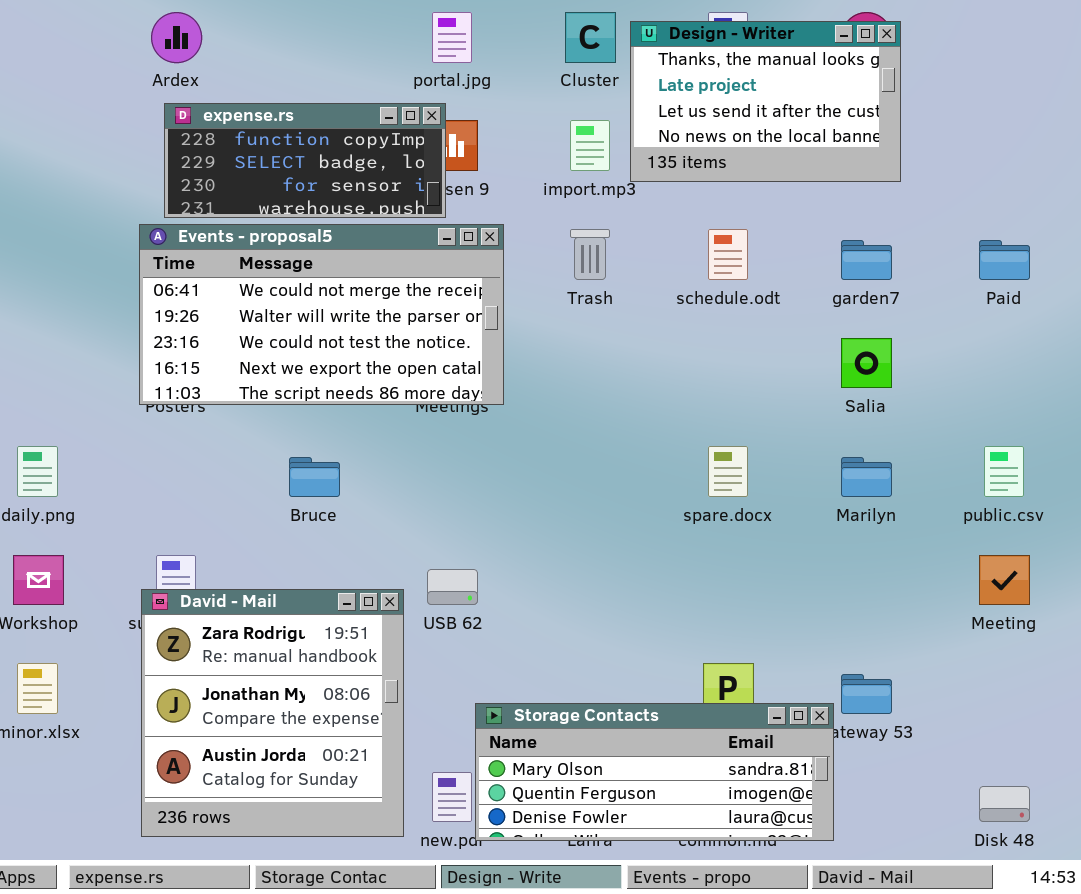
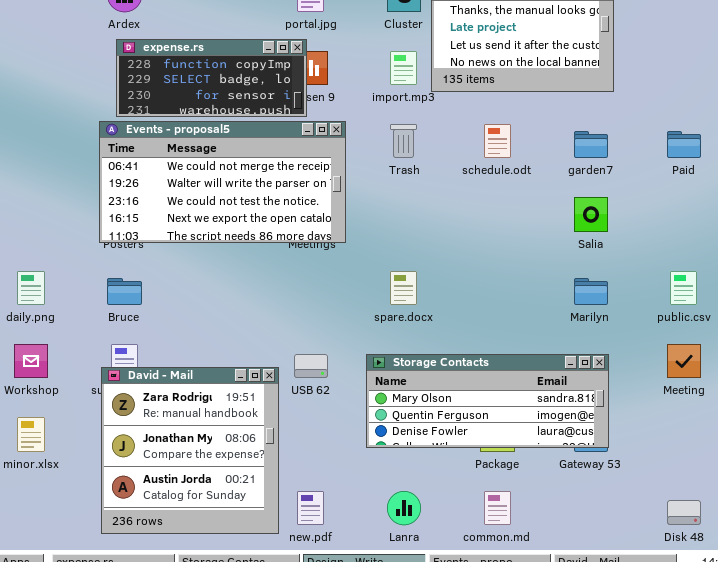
spare.docx: [708,446,748,497] -> [390,271,417,305], moved
Bruce: [289,457,340,497] -> [107,278,142,305], moved
Storage Contacts: [475,703,834,841] -> [366,354,609,448], moved

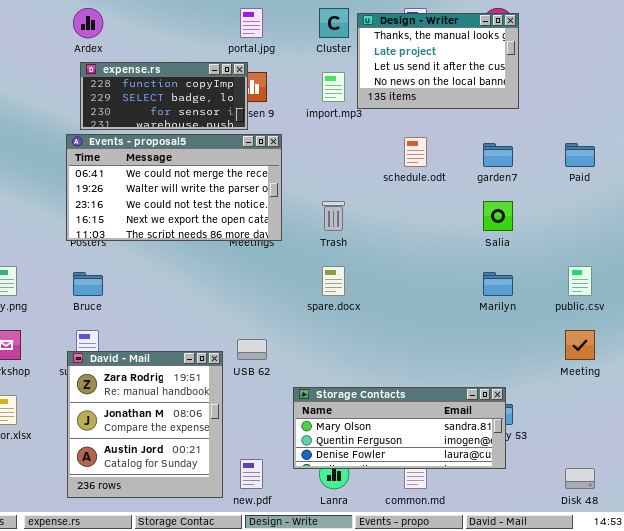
Trash: [390,124,417,158] -> [322,201,345,231], moved
Storage Contacts: [366,354,609,448] -> [293,387,506,469], moved

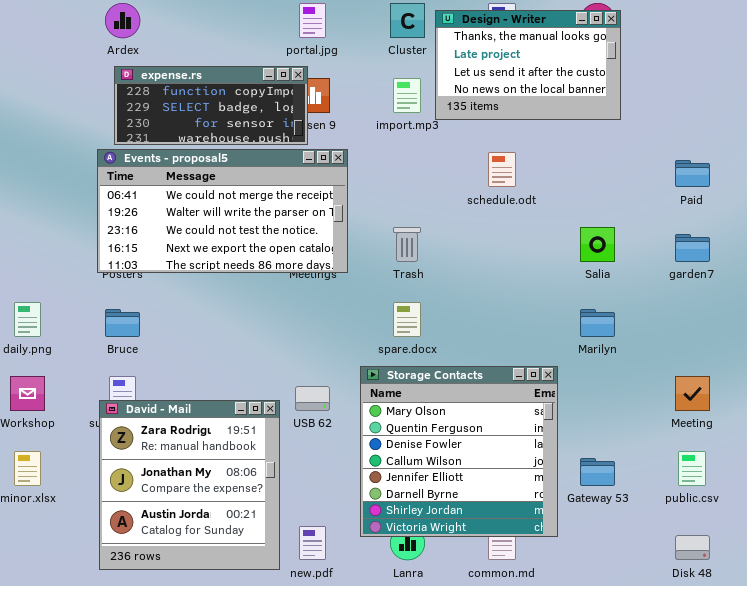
garden7: [483,143,513,167] -> [675,234,710,262], moved
public.csv: [568,266,592,296] -> [678,451,706,486], moved
Storage Contacts: [293,387,506,469] -> [360,366,558,537], resized

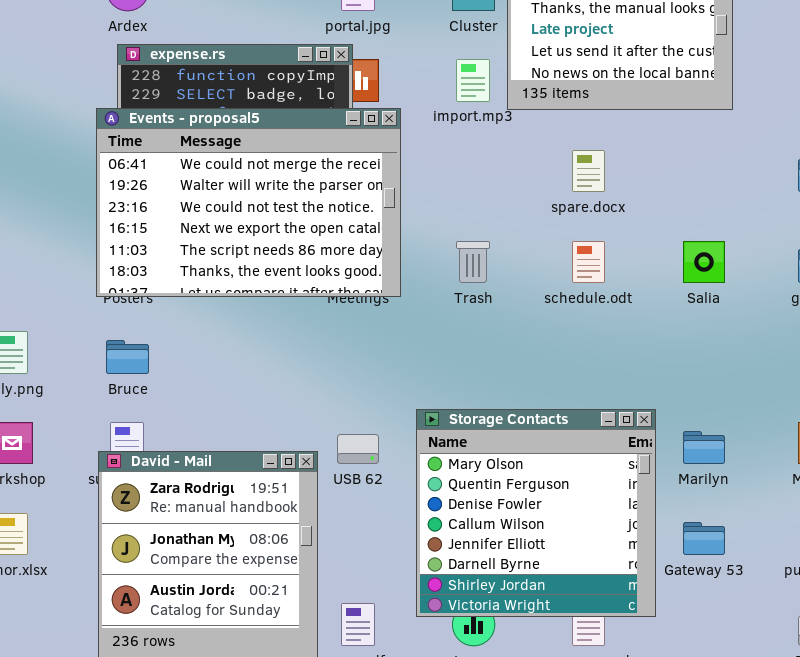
Events - proposal5: [97,149,348,273] -> [96,108,401,297], resized
schedule.odt: [488,152,516,187] -> [572,241,605,283], moved
spare.docx: [393,302,421,337] -> [572,150,605,192], moved
Marilyn: [580,309,615,337] -> [683,431,725,464], moved

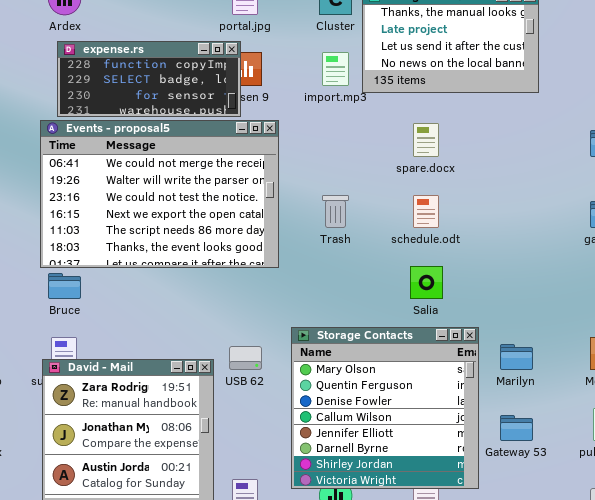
Events - proposal5: [96,108,401,297] -> [40,120,279,268], moved
Salia: [683,241,725,283] -> [410,266,443,299], moved

